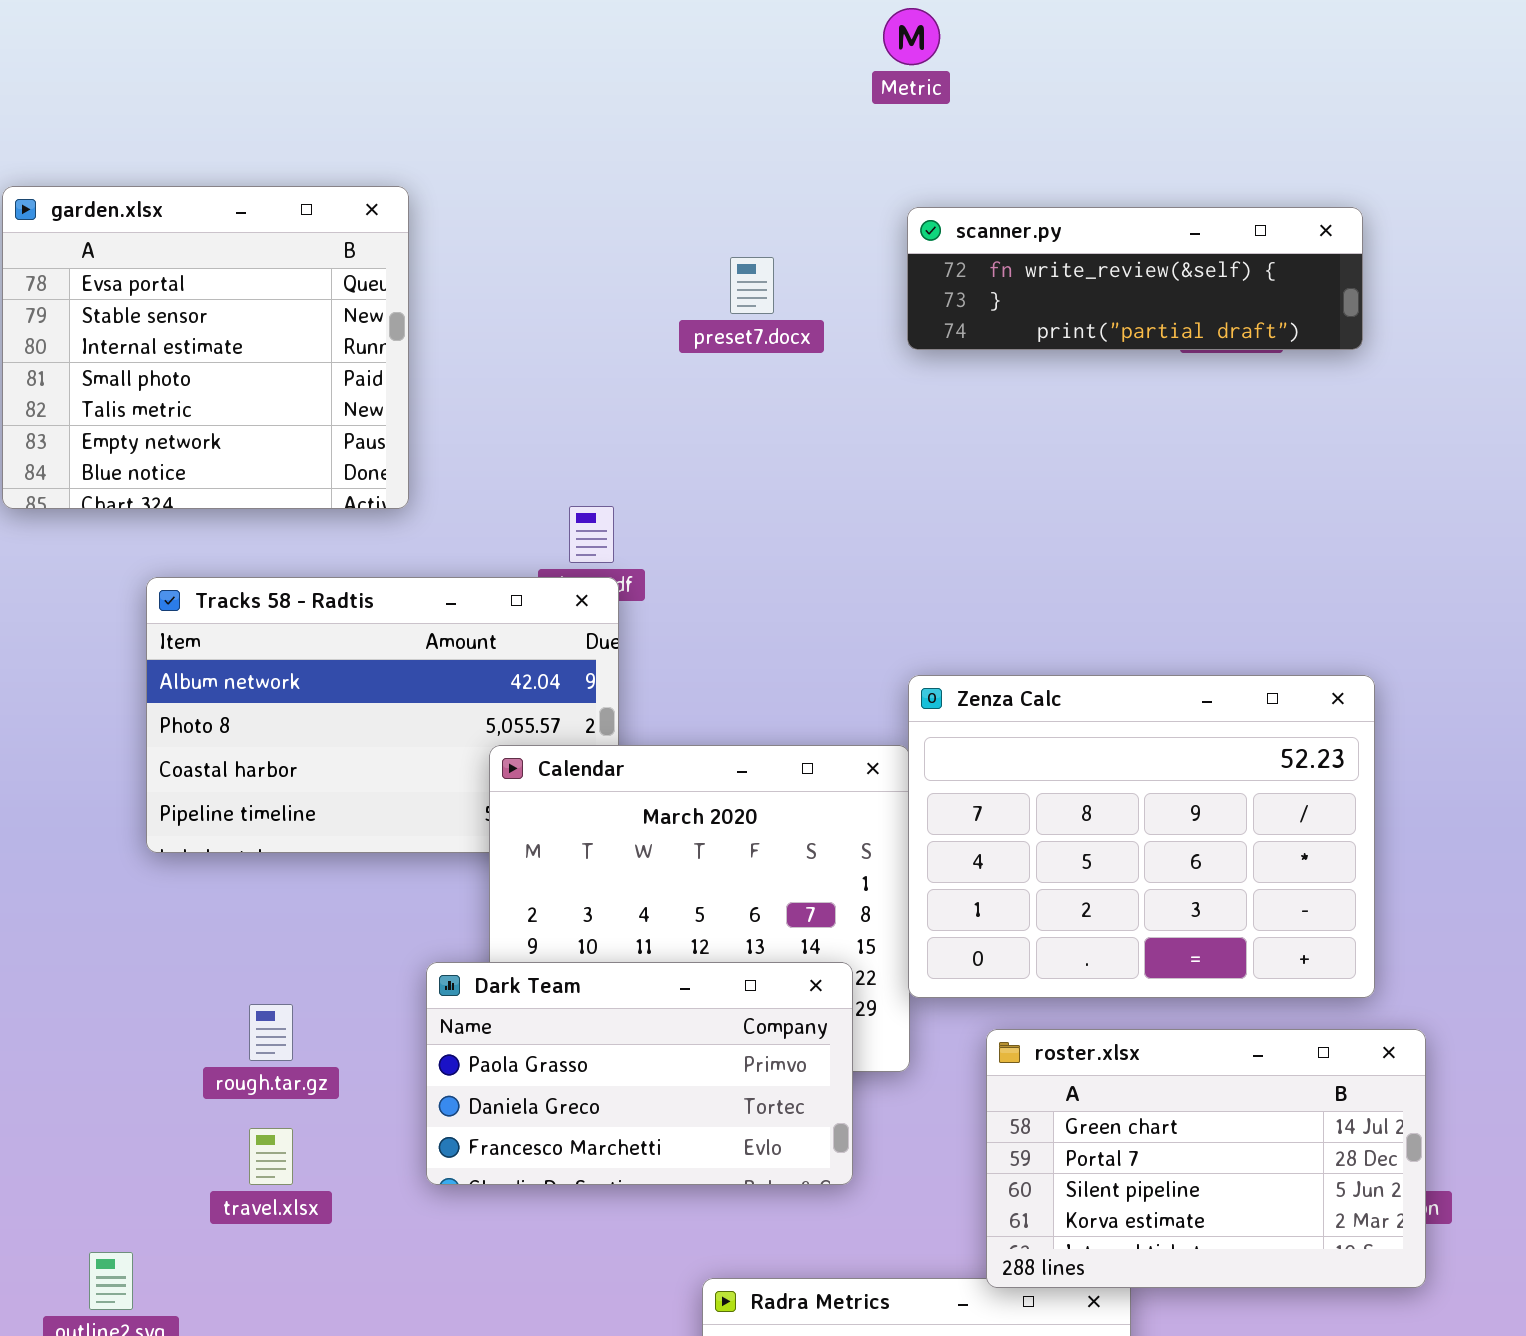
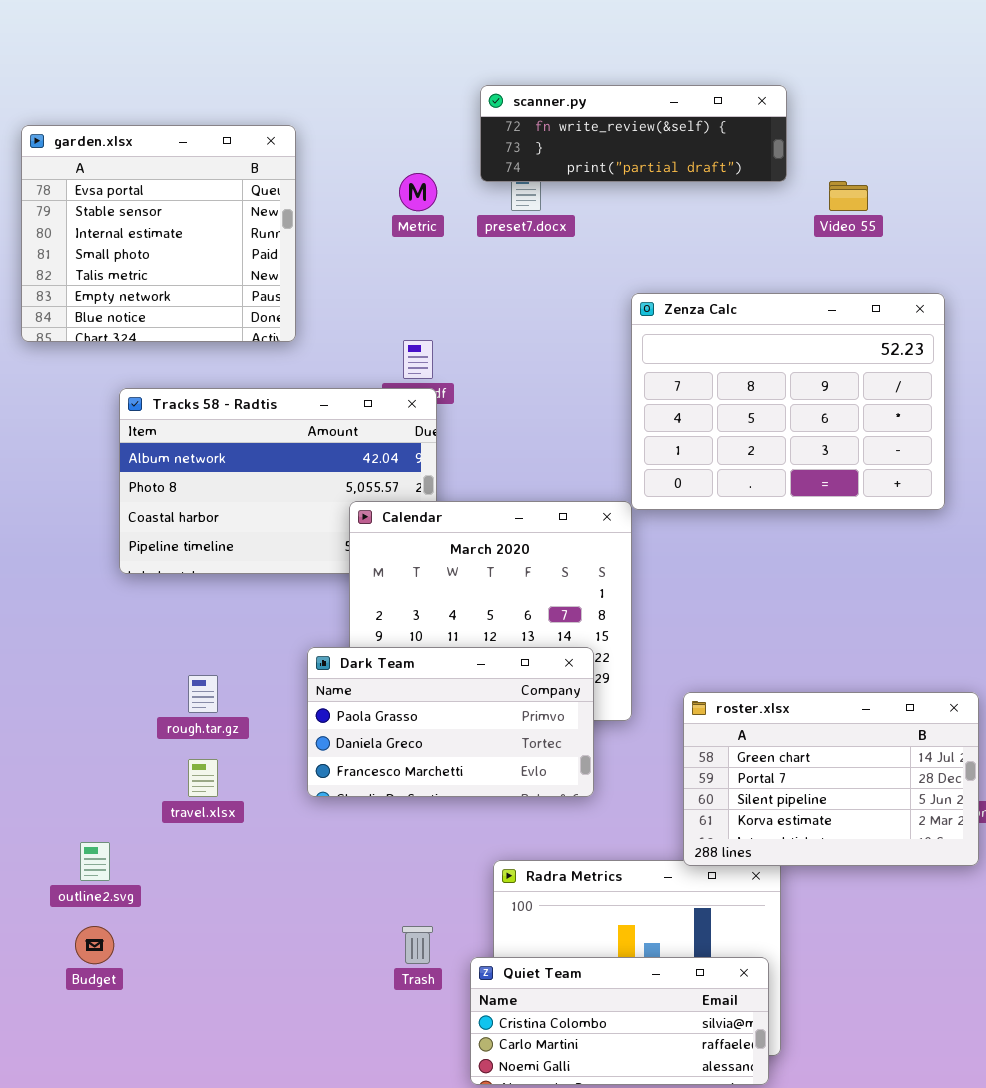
Metric: [883,8,940,65] -> [399,173,437,211], moved
scanner.py: [907,207,1363,350] -> [480,85,787,182], moved
Zenza Calc: [908,675,1375,998] -> [631,293,945,510], moved

